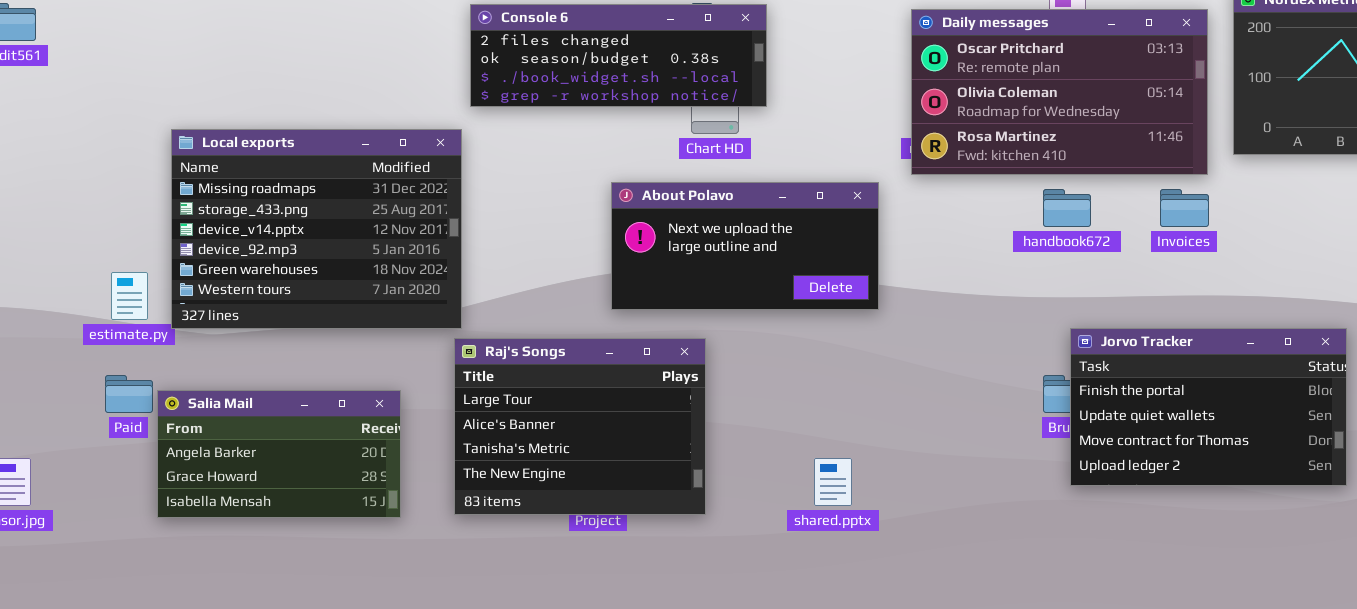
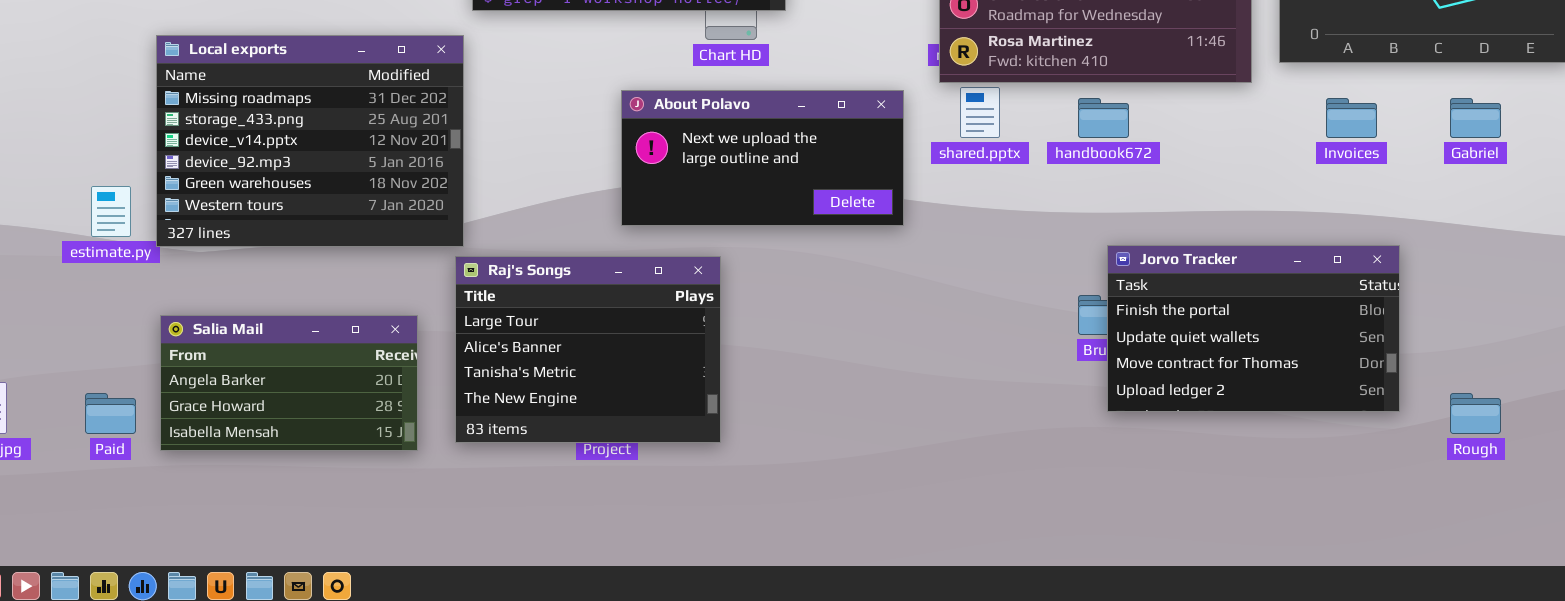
Invoices: [1160,189,1209,227] -> [1326,98,1377,138], moved
Paid: [105,375,153,413] -> [85,393,136,434], moved
Salia Mail: [157,390,401,518] -> [160,315,418,451], moved
shared.pptx: [814,458,852,506] -> [960,87,1000,138], moved

